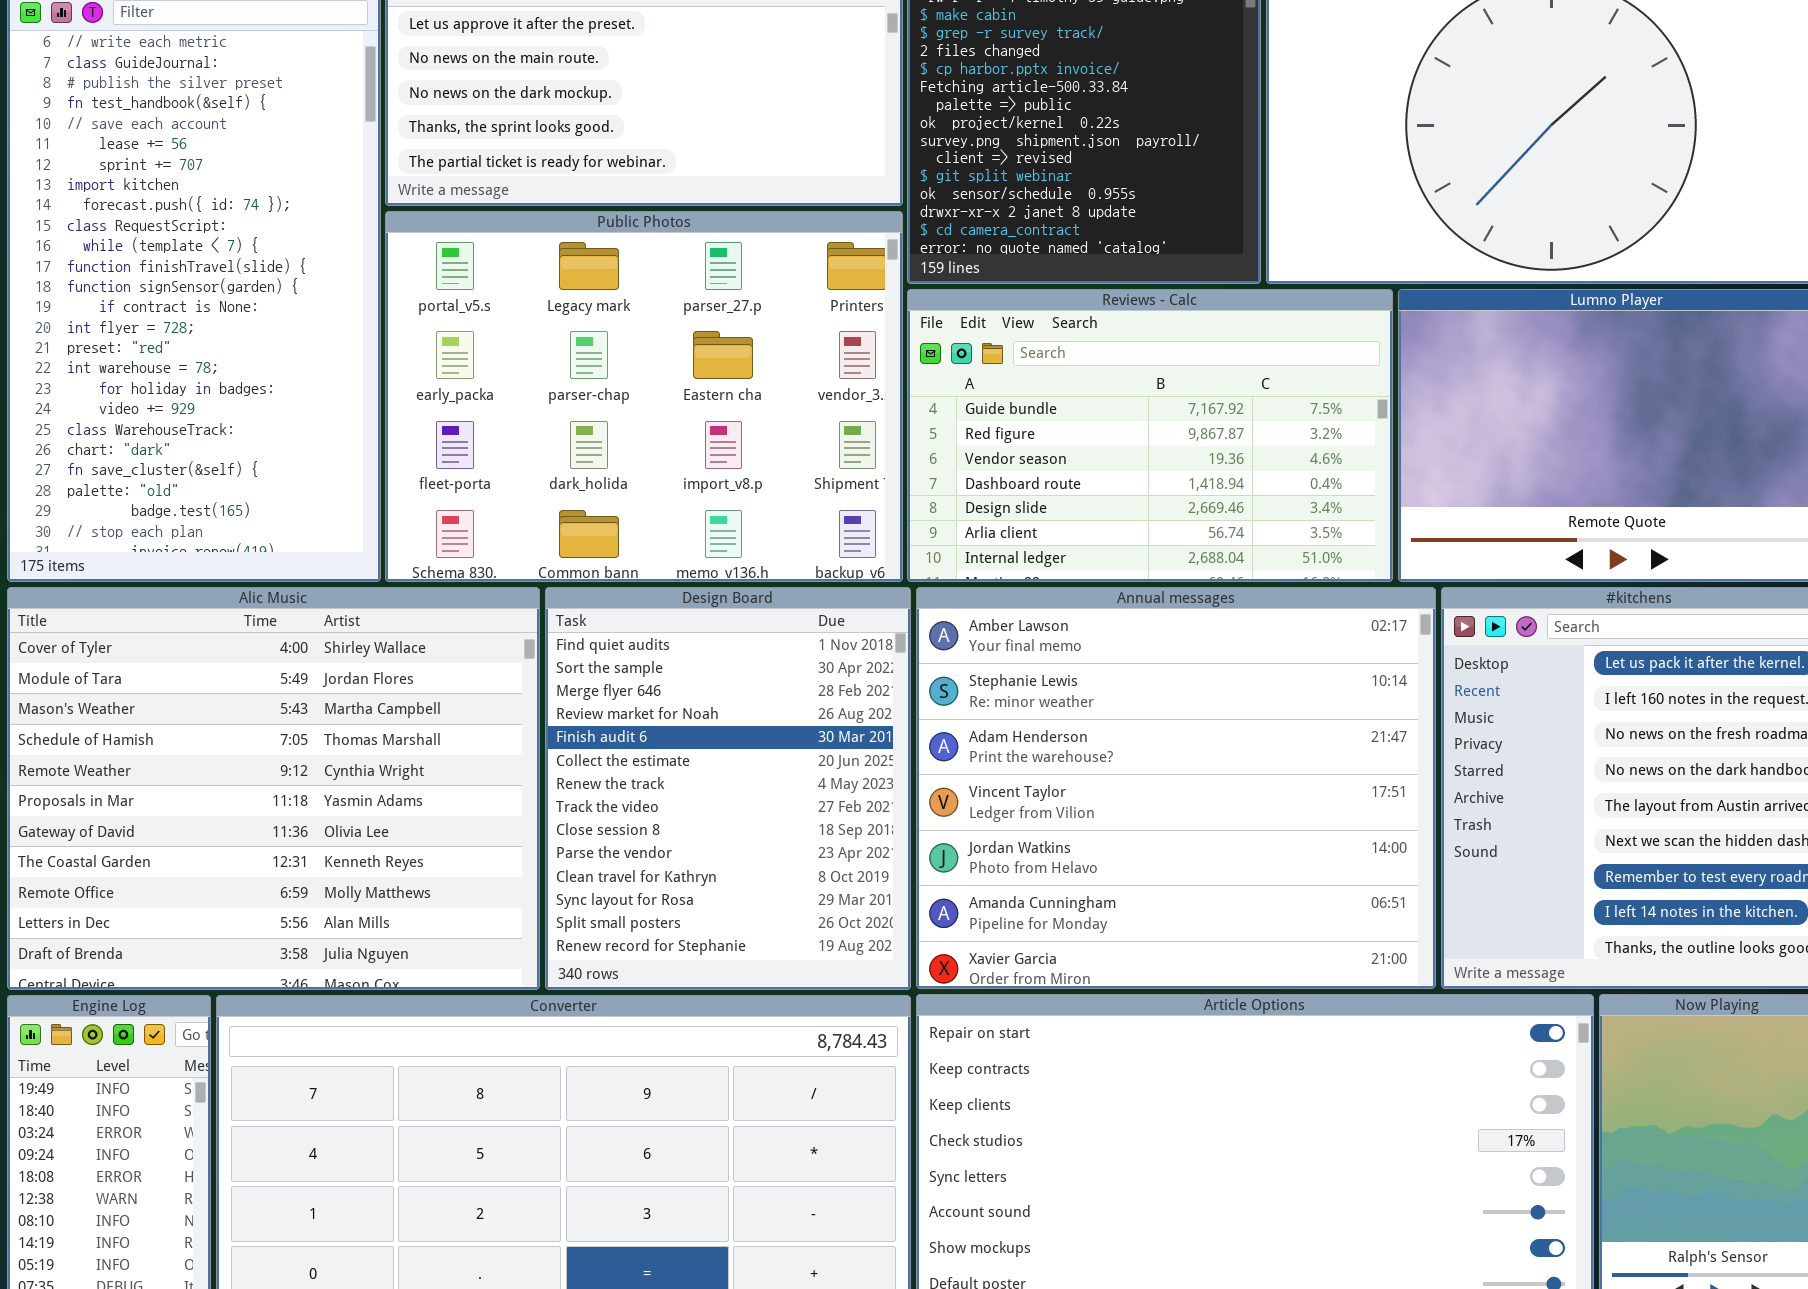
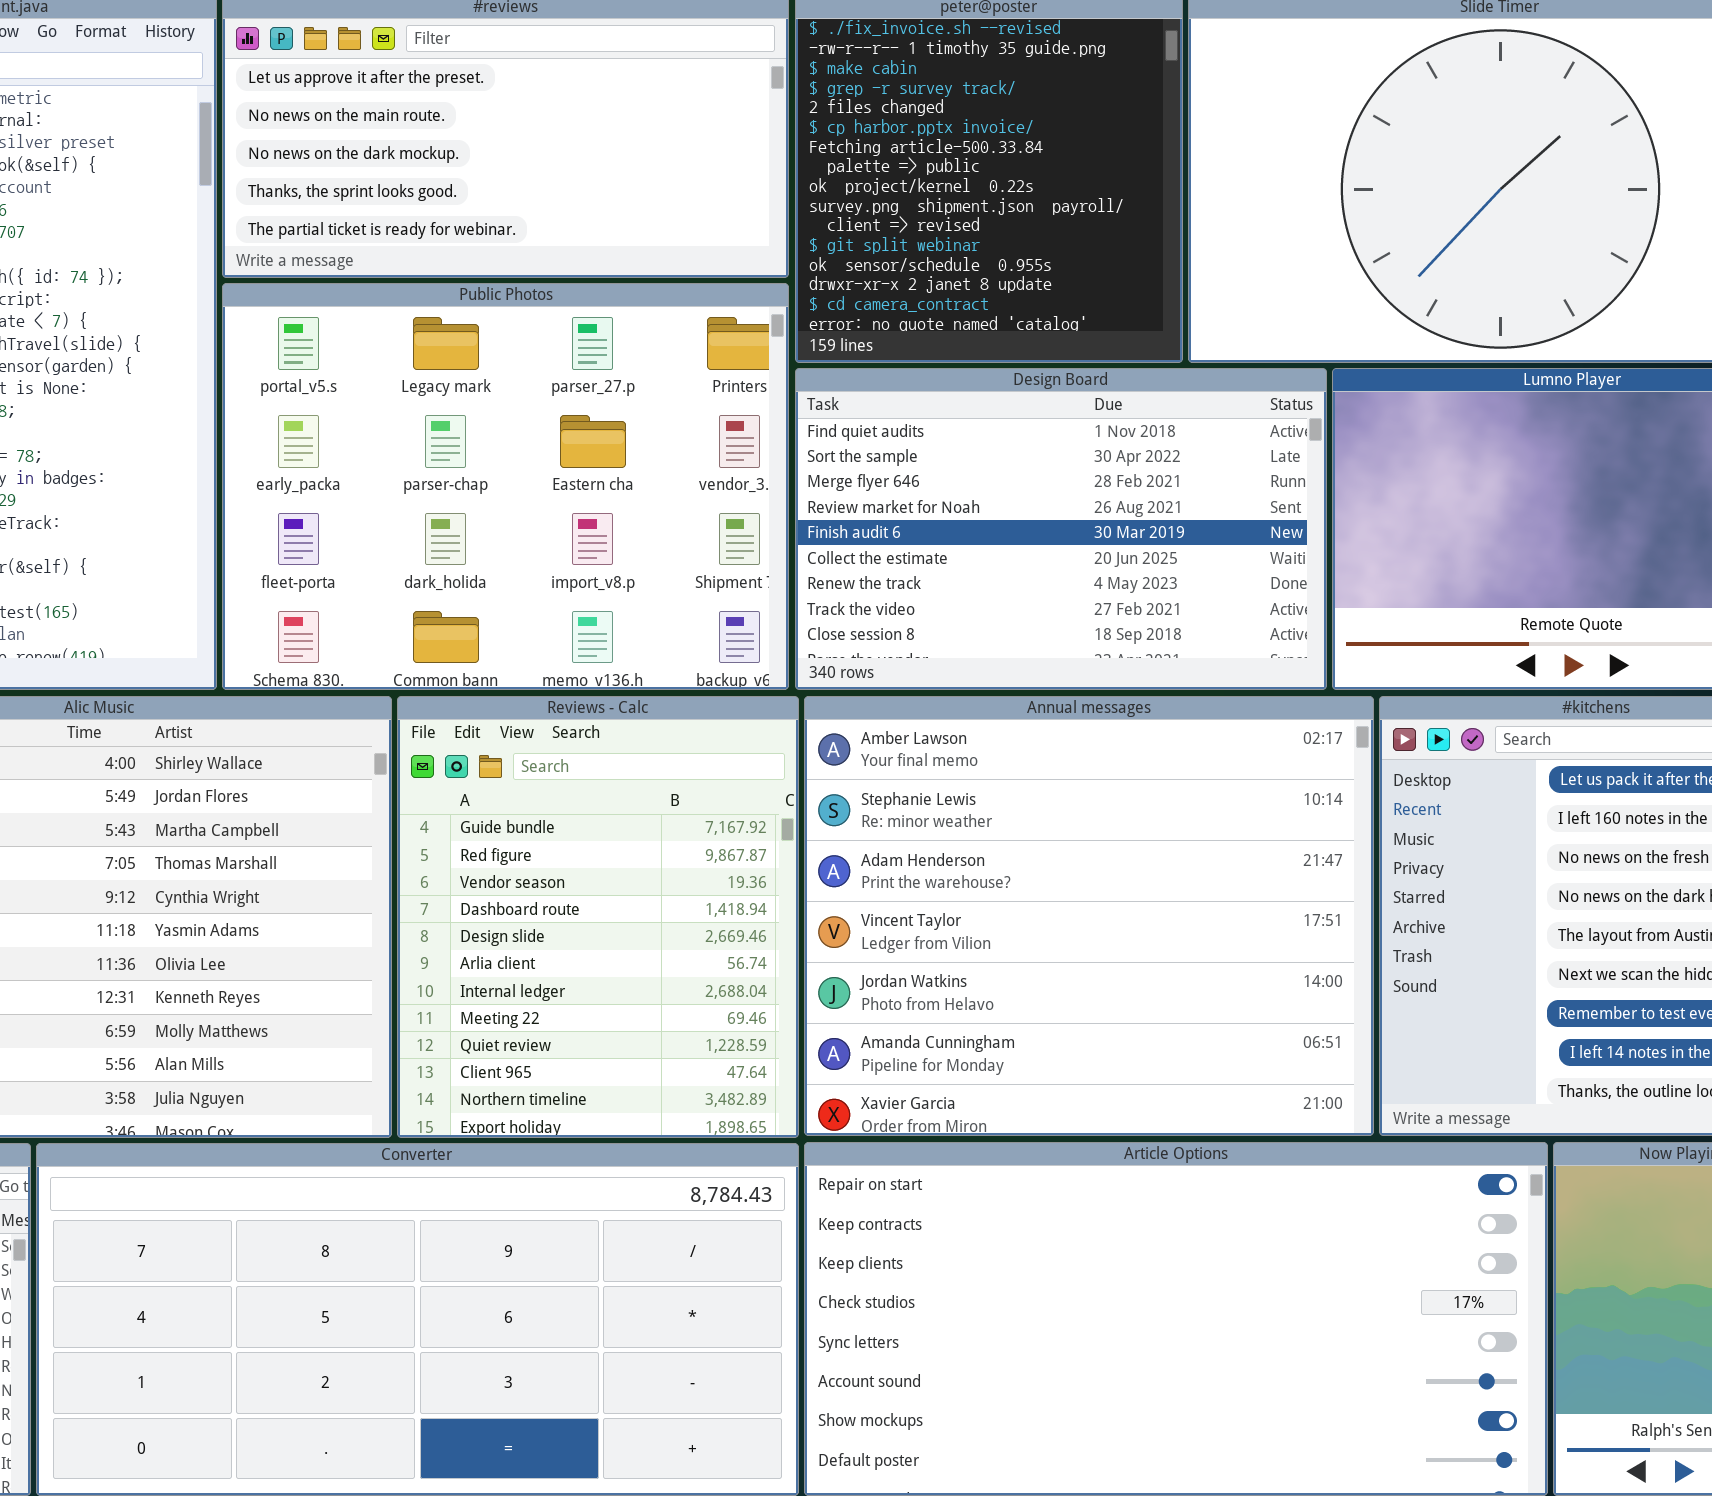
Reviews - Calc: [907,289,1393,582] -> [397,696,799,1138], moved, resized
Design Board: [545,587,911,990] -> [795,368,1327,690], moved, resized

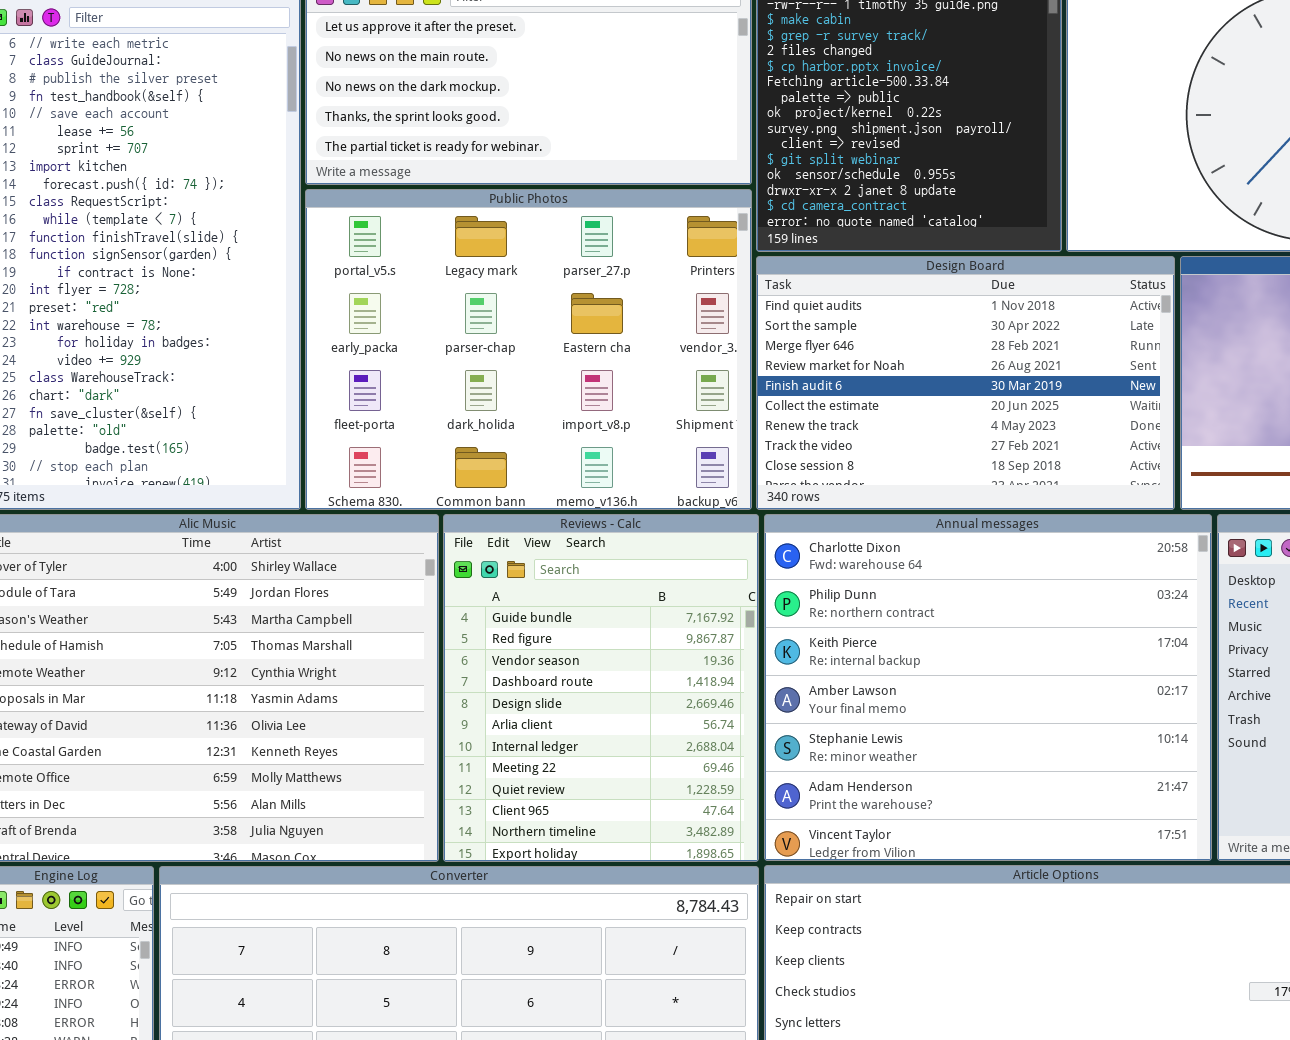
Annual messages: [804,696,1374,1136] -> [764,514,1212,861], scrolled up 3 rows

